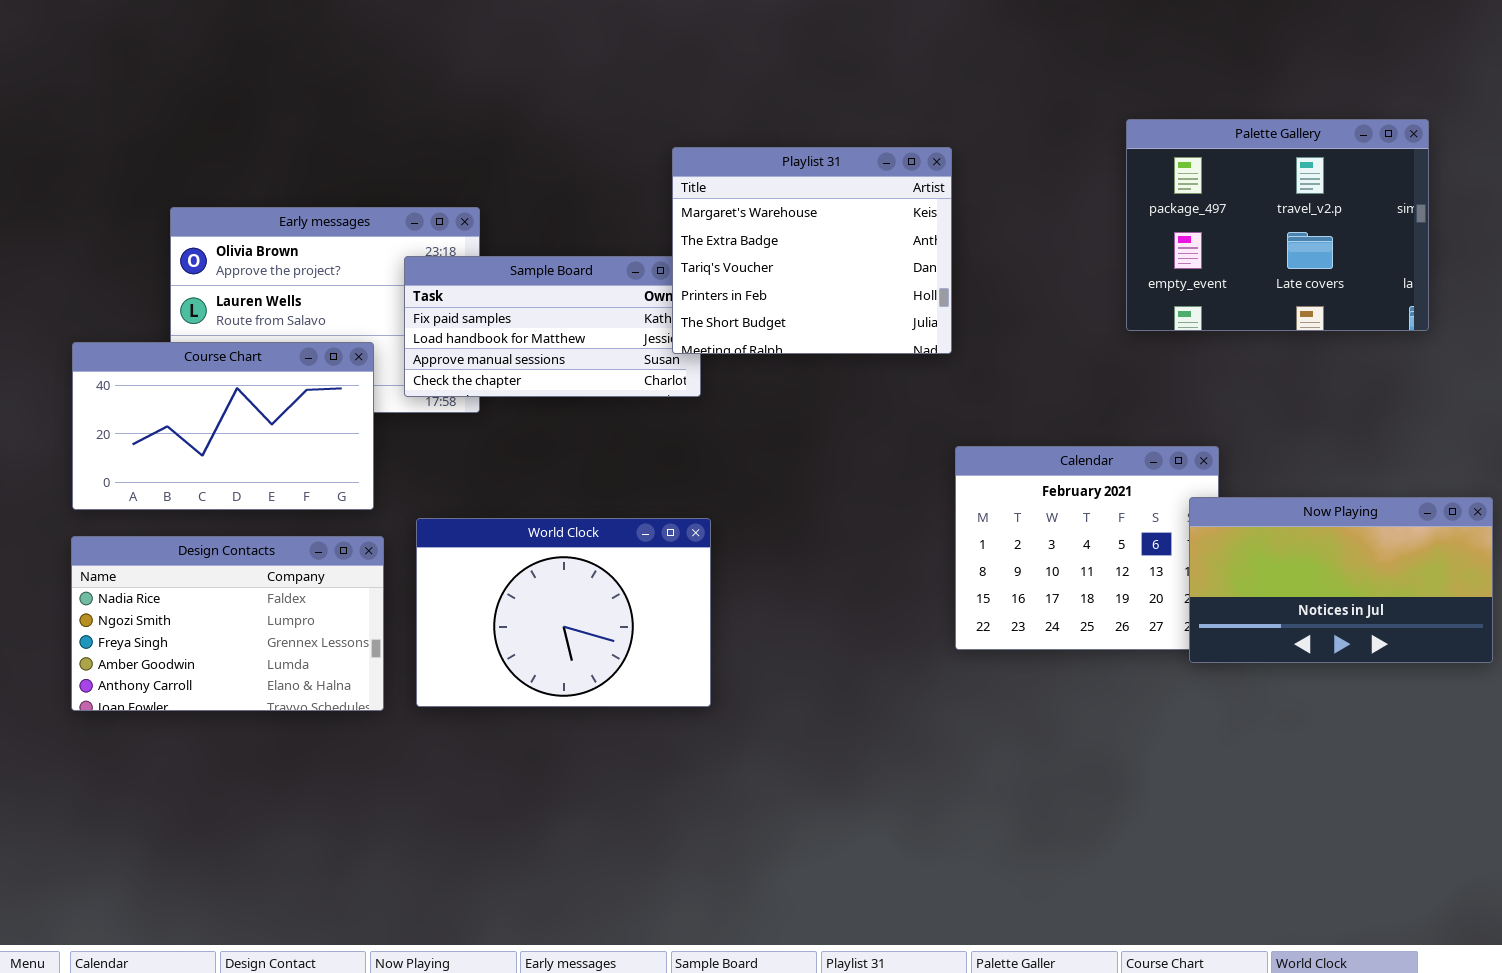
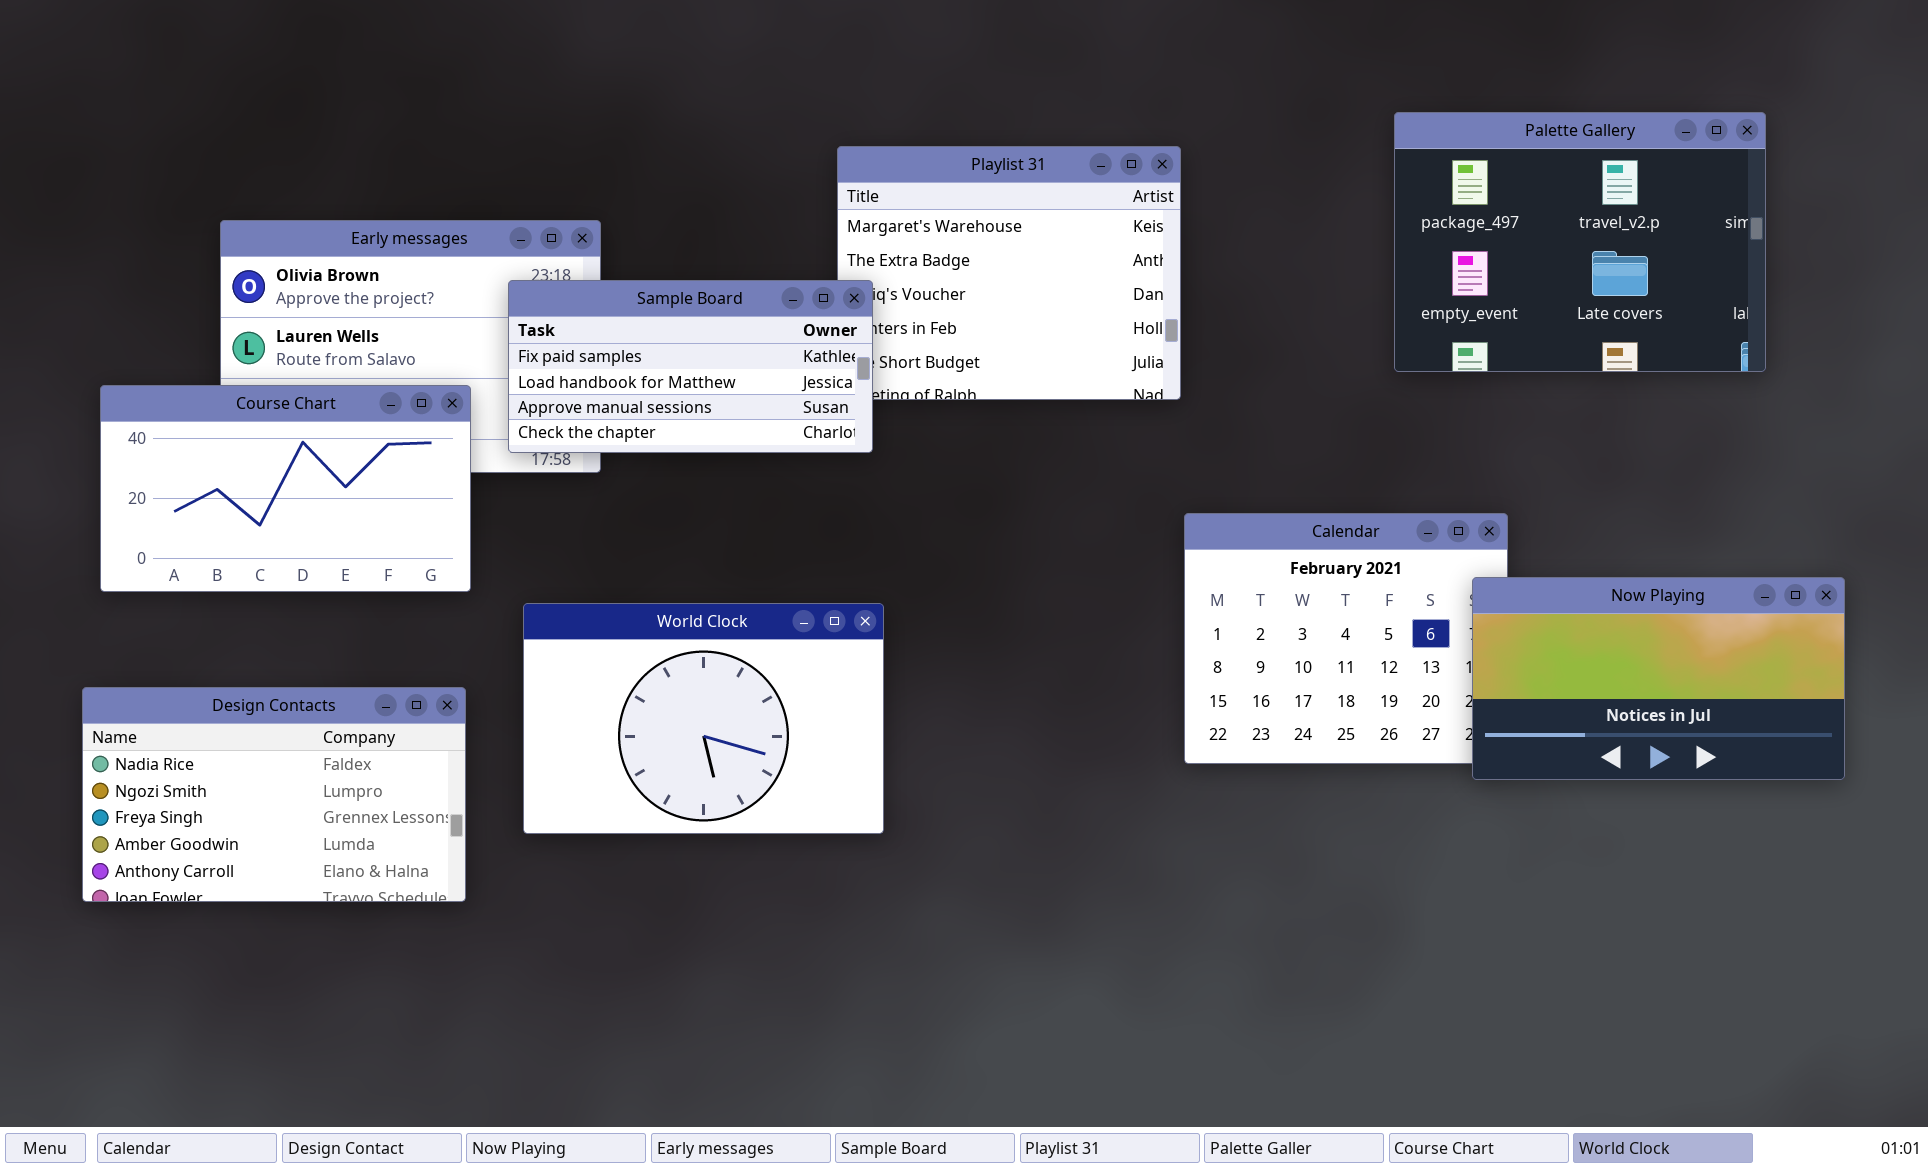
Sample Board: [404,256,701,397] -> [508,280,873,453], raised
Design Contacts: [71,536,384,711] -> [82,687,466,902], moved

